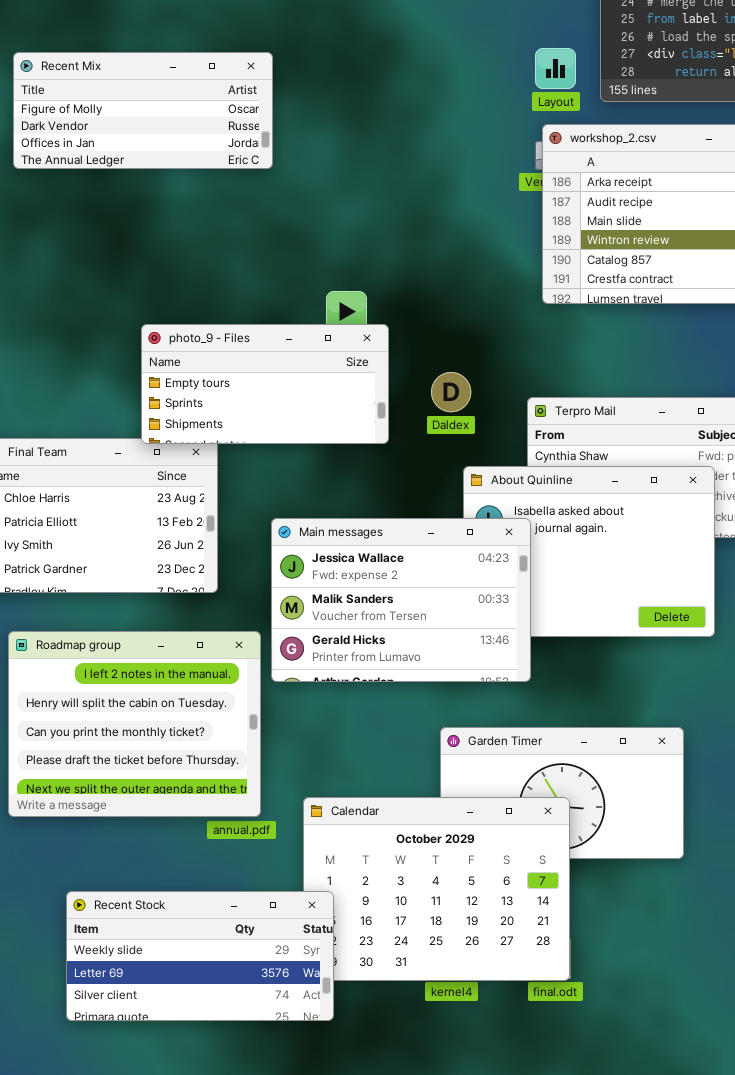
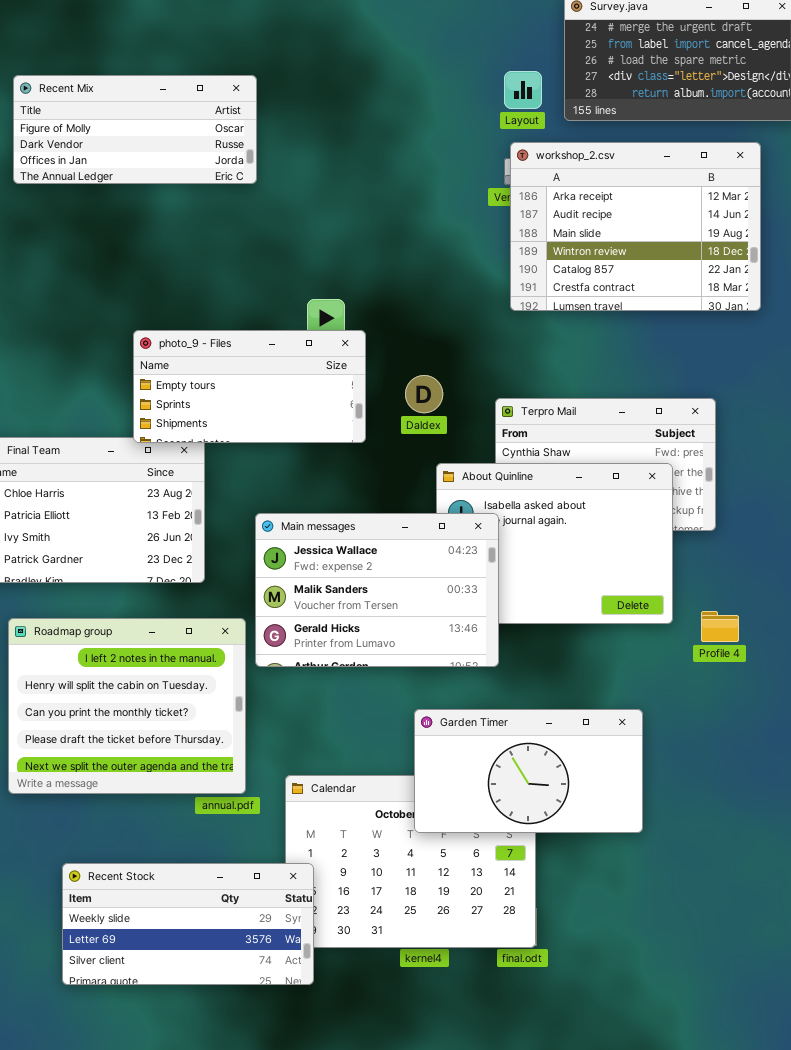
Garden Timer: [440,727,684,859] -> [414,709,643,833], raised

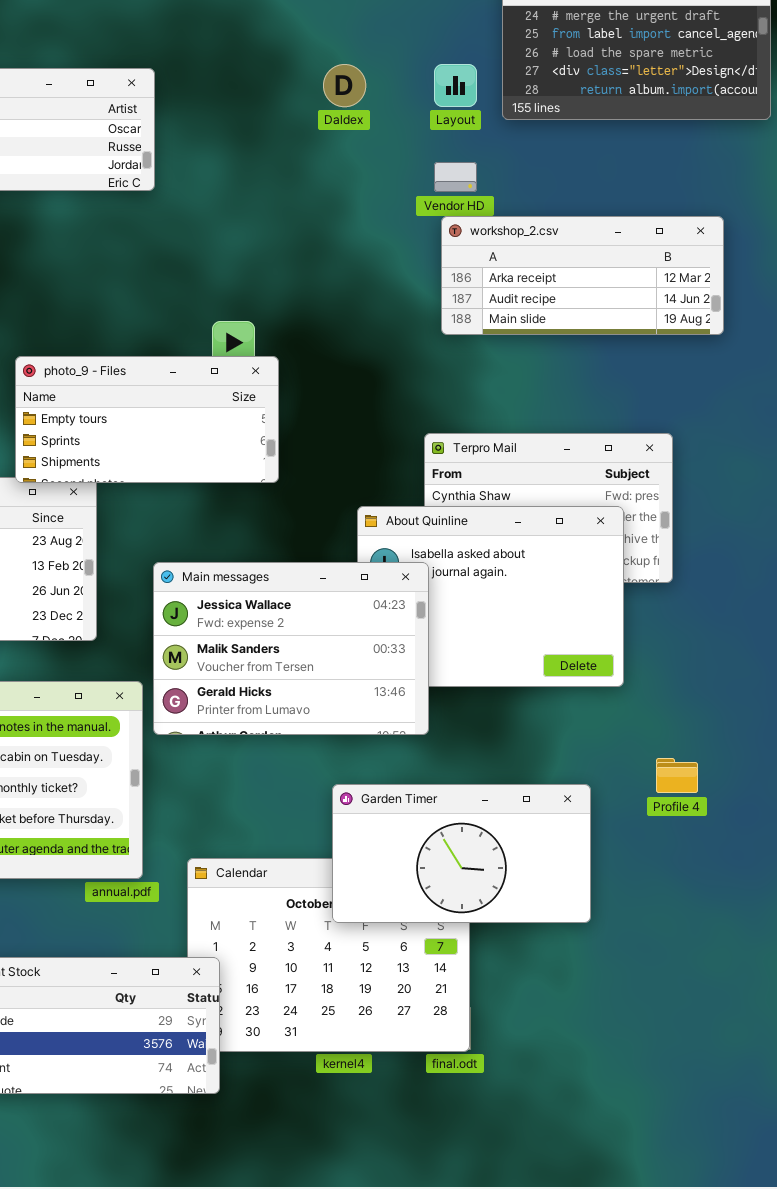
workshop_2.csv: [510,142,761,311] -> [441,216,724,335], resized
Daldex: [405,375,443,413] -> [323,64,366,107], moved
Profile 4: [701,611,739,642] -> [656,758,698,793], moved

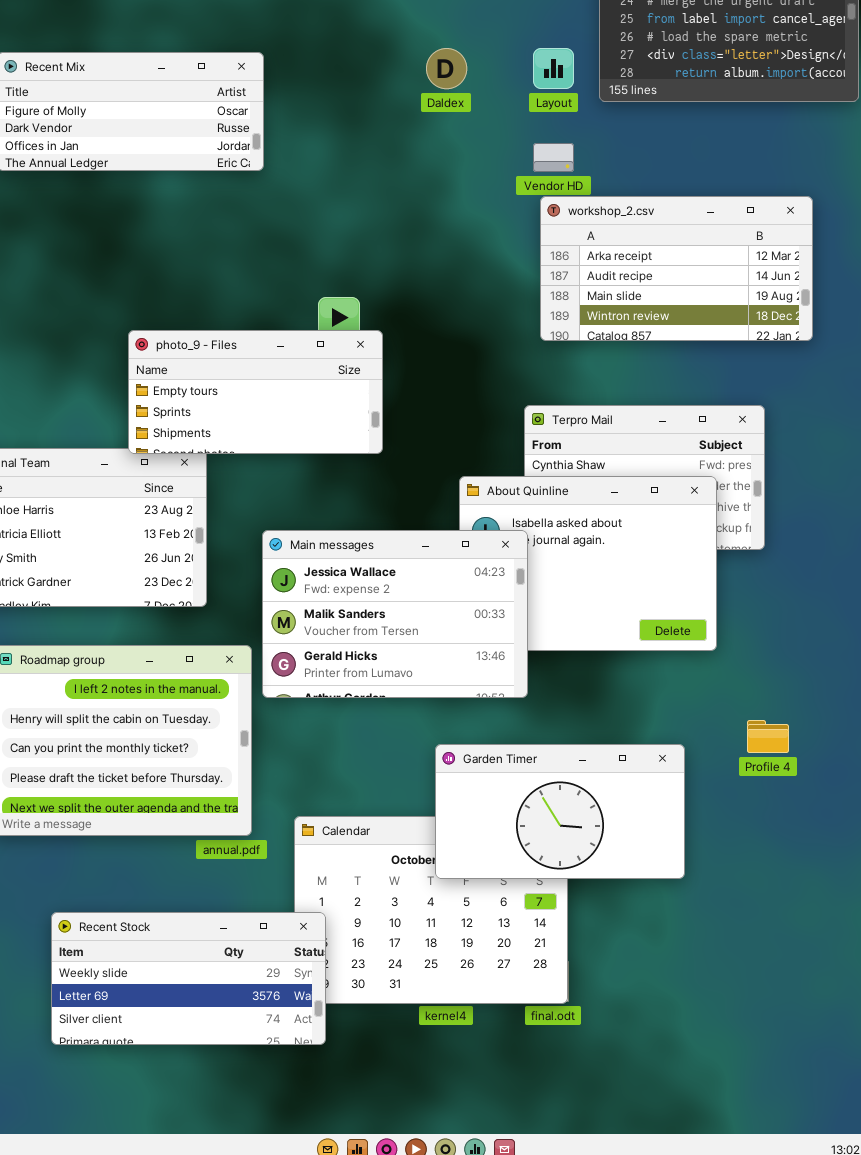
workshop_2.csv: [441,216,724,335] -> [540,196,813,341], resized

